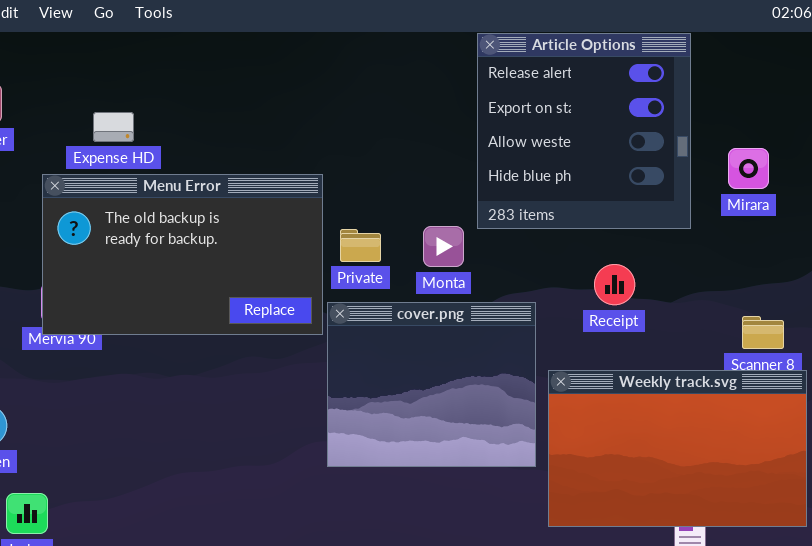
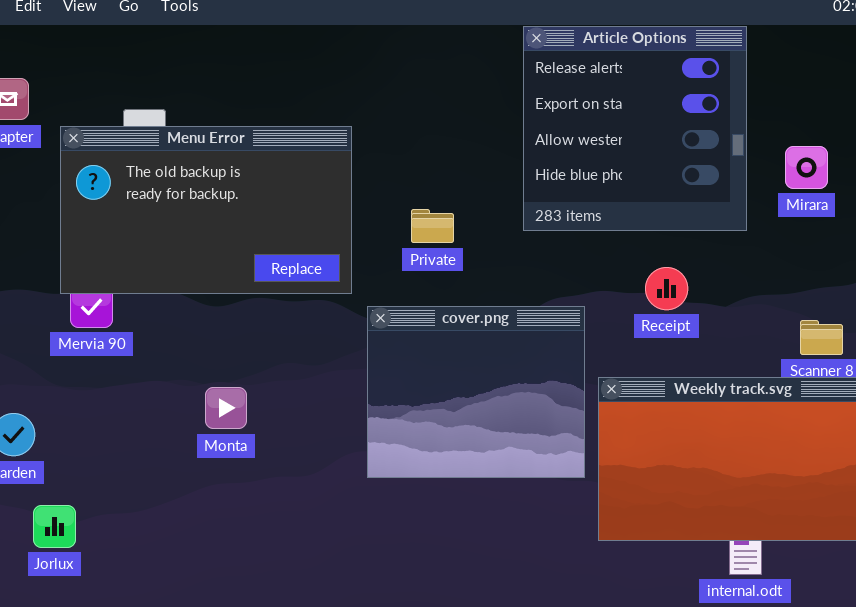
Menu Error: [42,174,323,335] -> [60,126,352,294], moved
Monta: [423,226,464,267] -> [205,387,247,429], moved
Private: [340,229,381,262] -> [411,209,454,243], moved

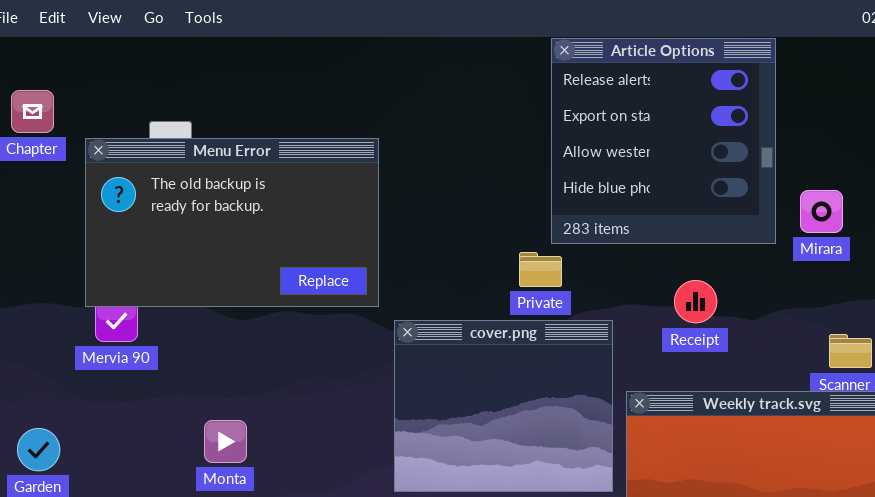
Mirara: [785,146,828,189] -> [800,190,843,233], moved
Private: [411,209,454,243] -> [519,252,562,287], moved
Monta: [205,387,247,429] -> [204,420,247,463], moved

